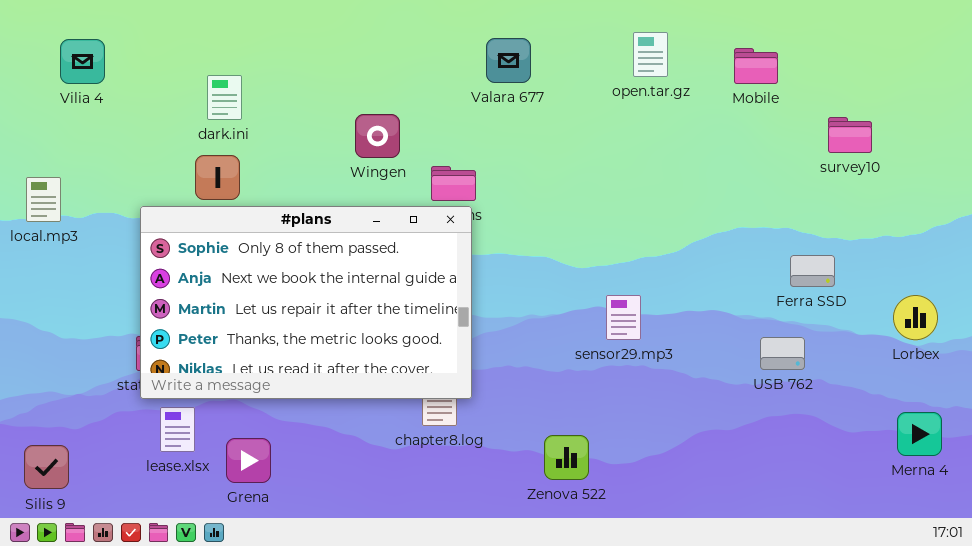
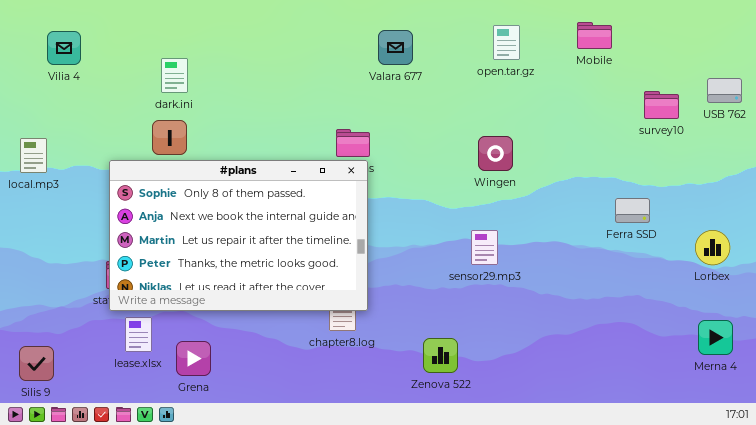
Mobile: [734,48,778,84] -> [577,22,612,49], moved
Wingen: [355,114,400,158] -> [478,136,513,171], moved
USB 762: [760,337,805,370] -> [707,78,742,103], moved

